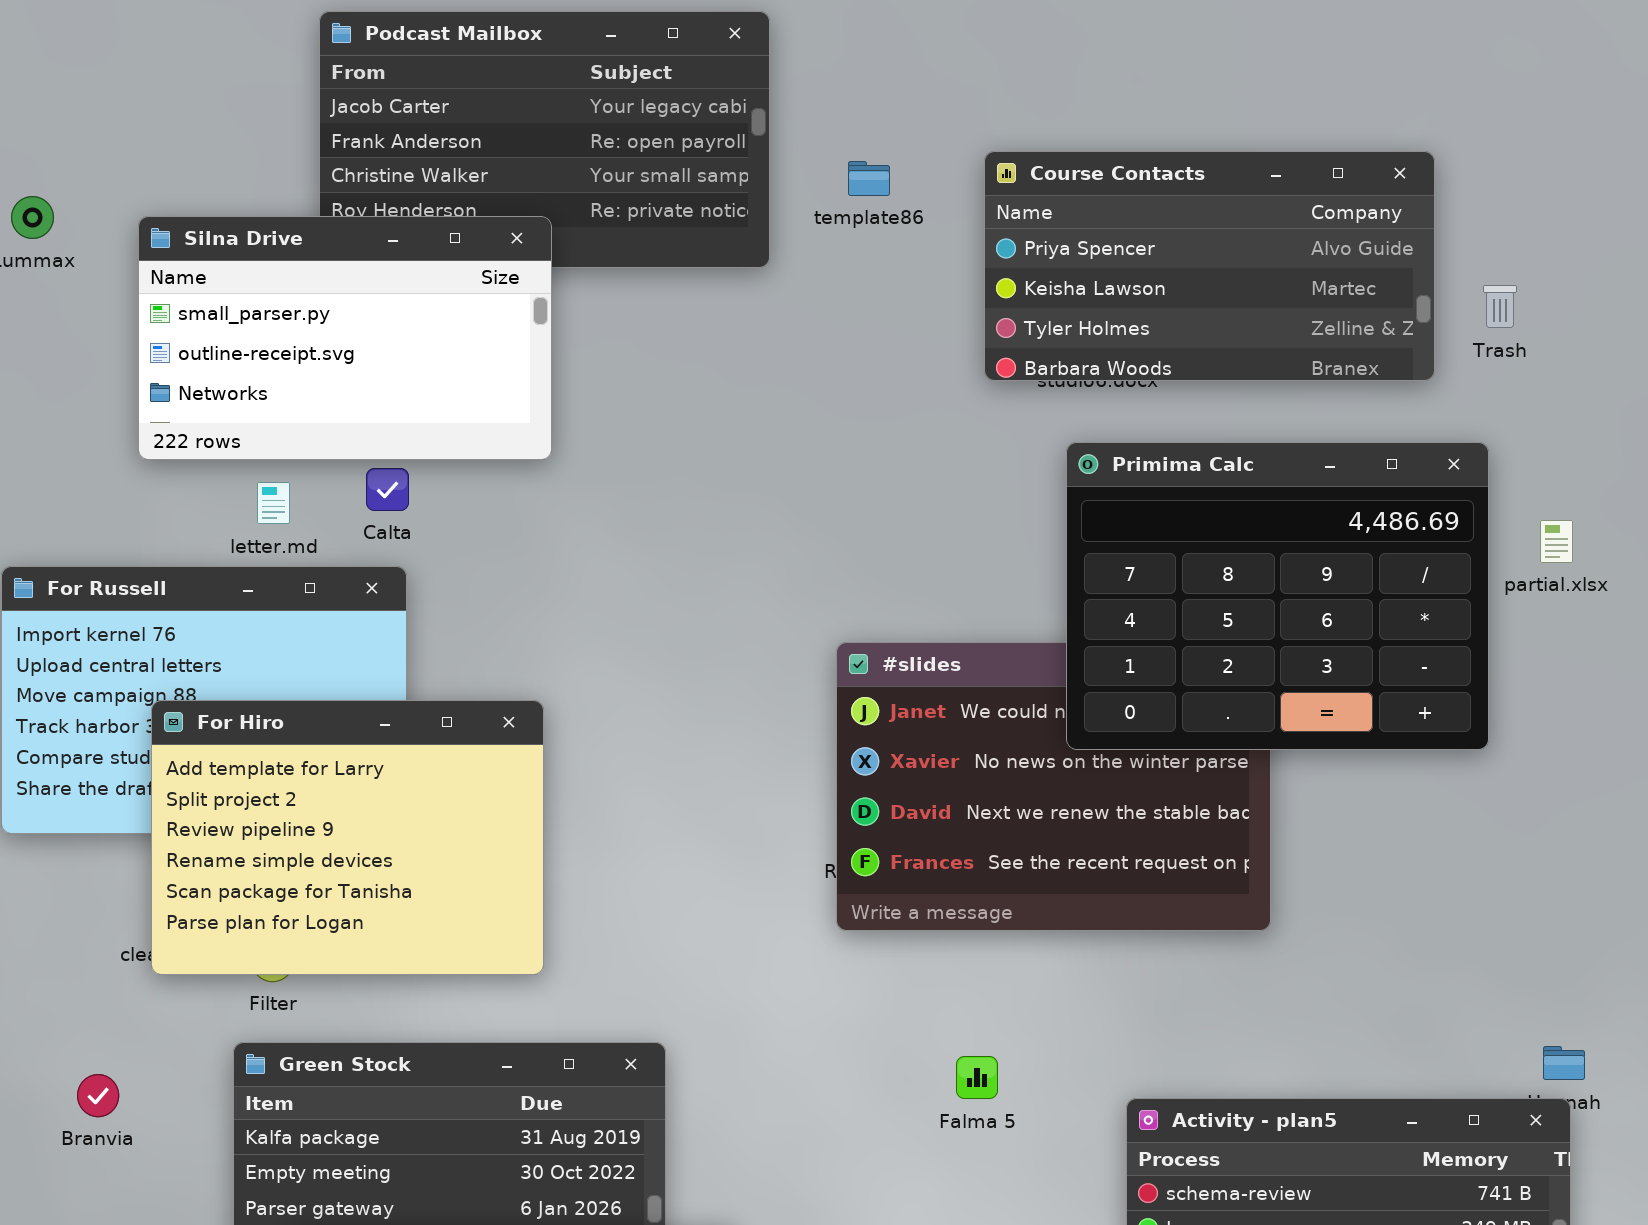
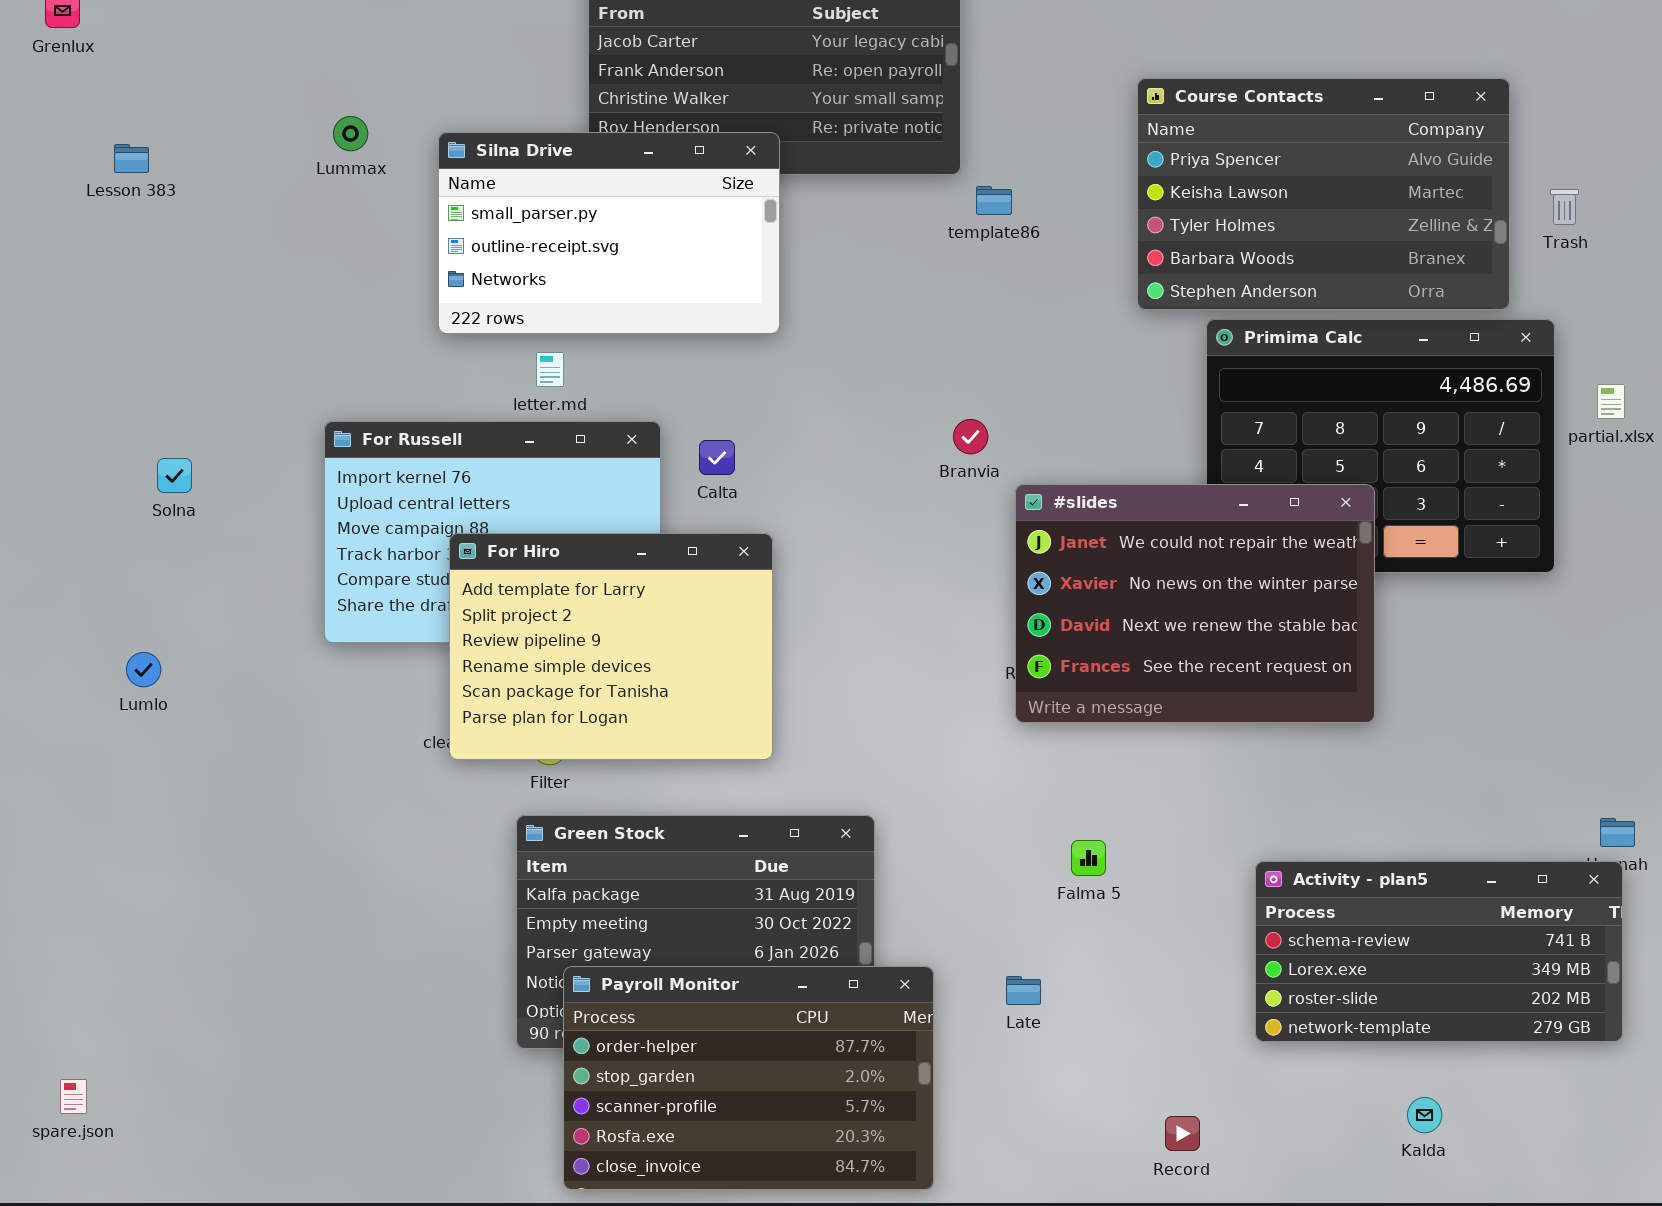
Course Contacts: [984,151,1435,381] -> [1137,78,1510,310], resized
template86: [848,161,890,196] -> [976,186,1012,215], moved
Calta: [366,468,409,511] -> [699,440,735,475], moved
#slides: [836,642,1271,931] -> [1015,484,1375,723], raised
Falma 5: [956,1056,998,1099] -> [1071,840,1106,876], moved
Branvia: [77,1074,119,1117] -> [953,419,988,454], moved

